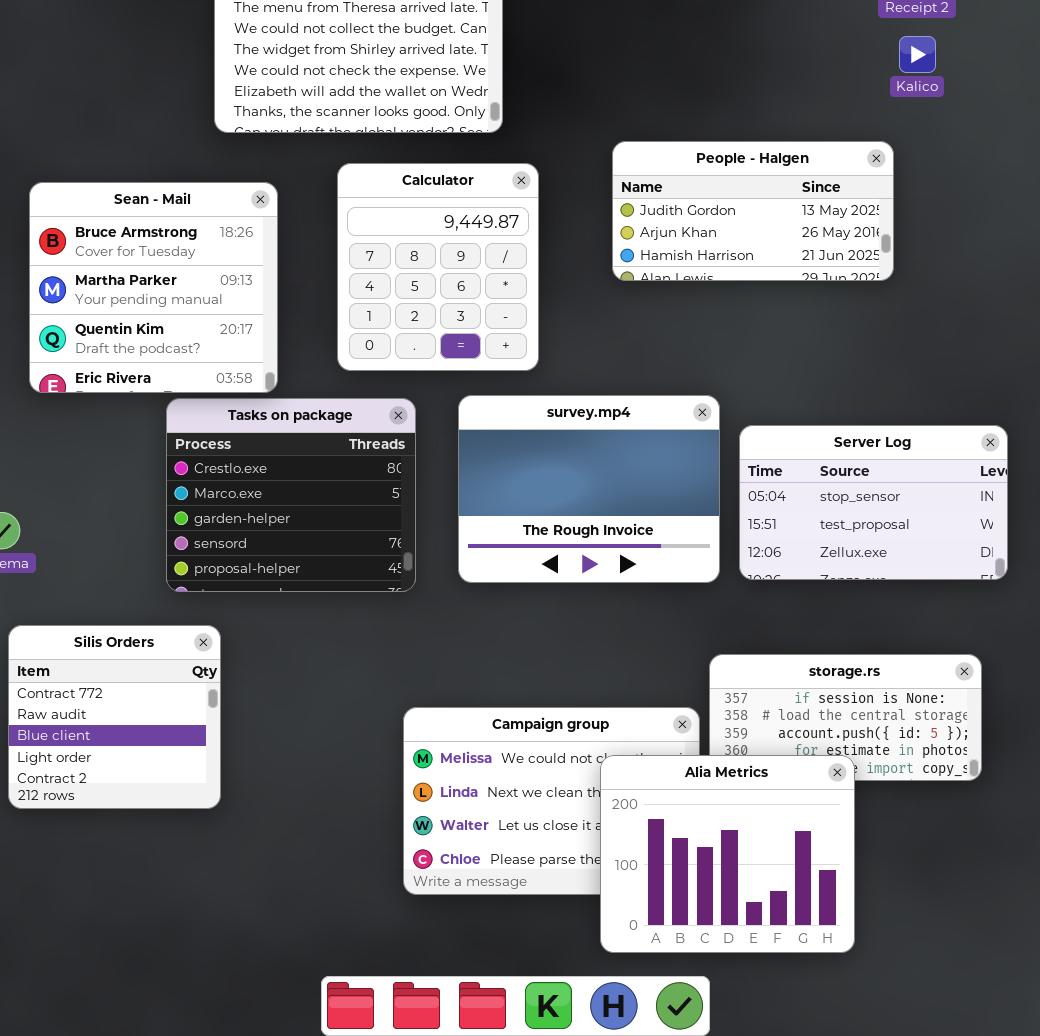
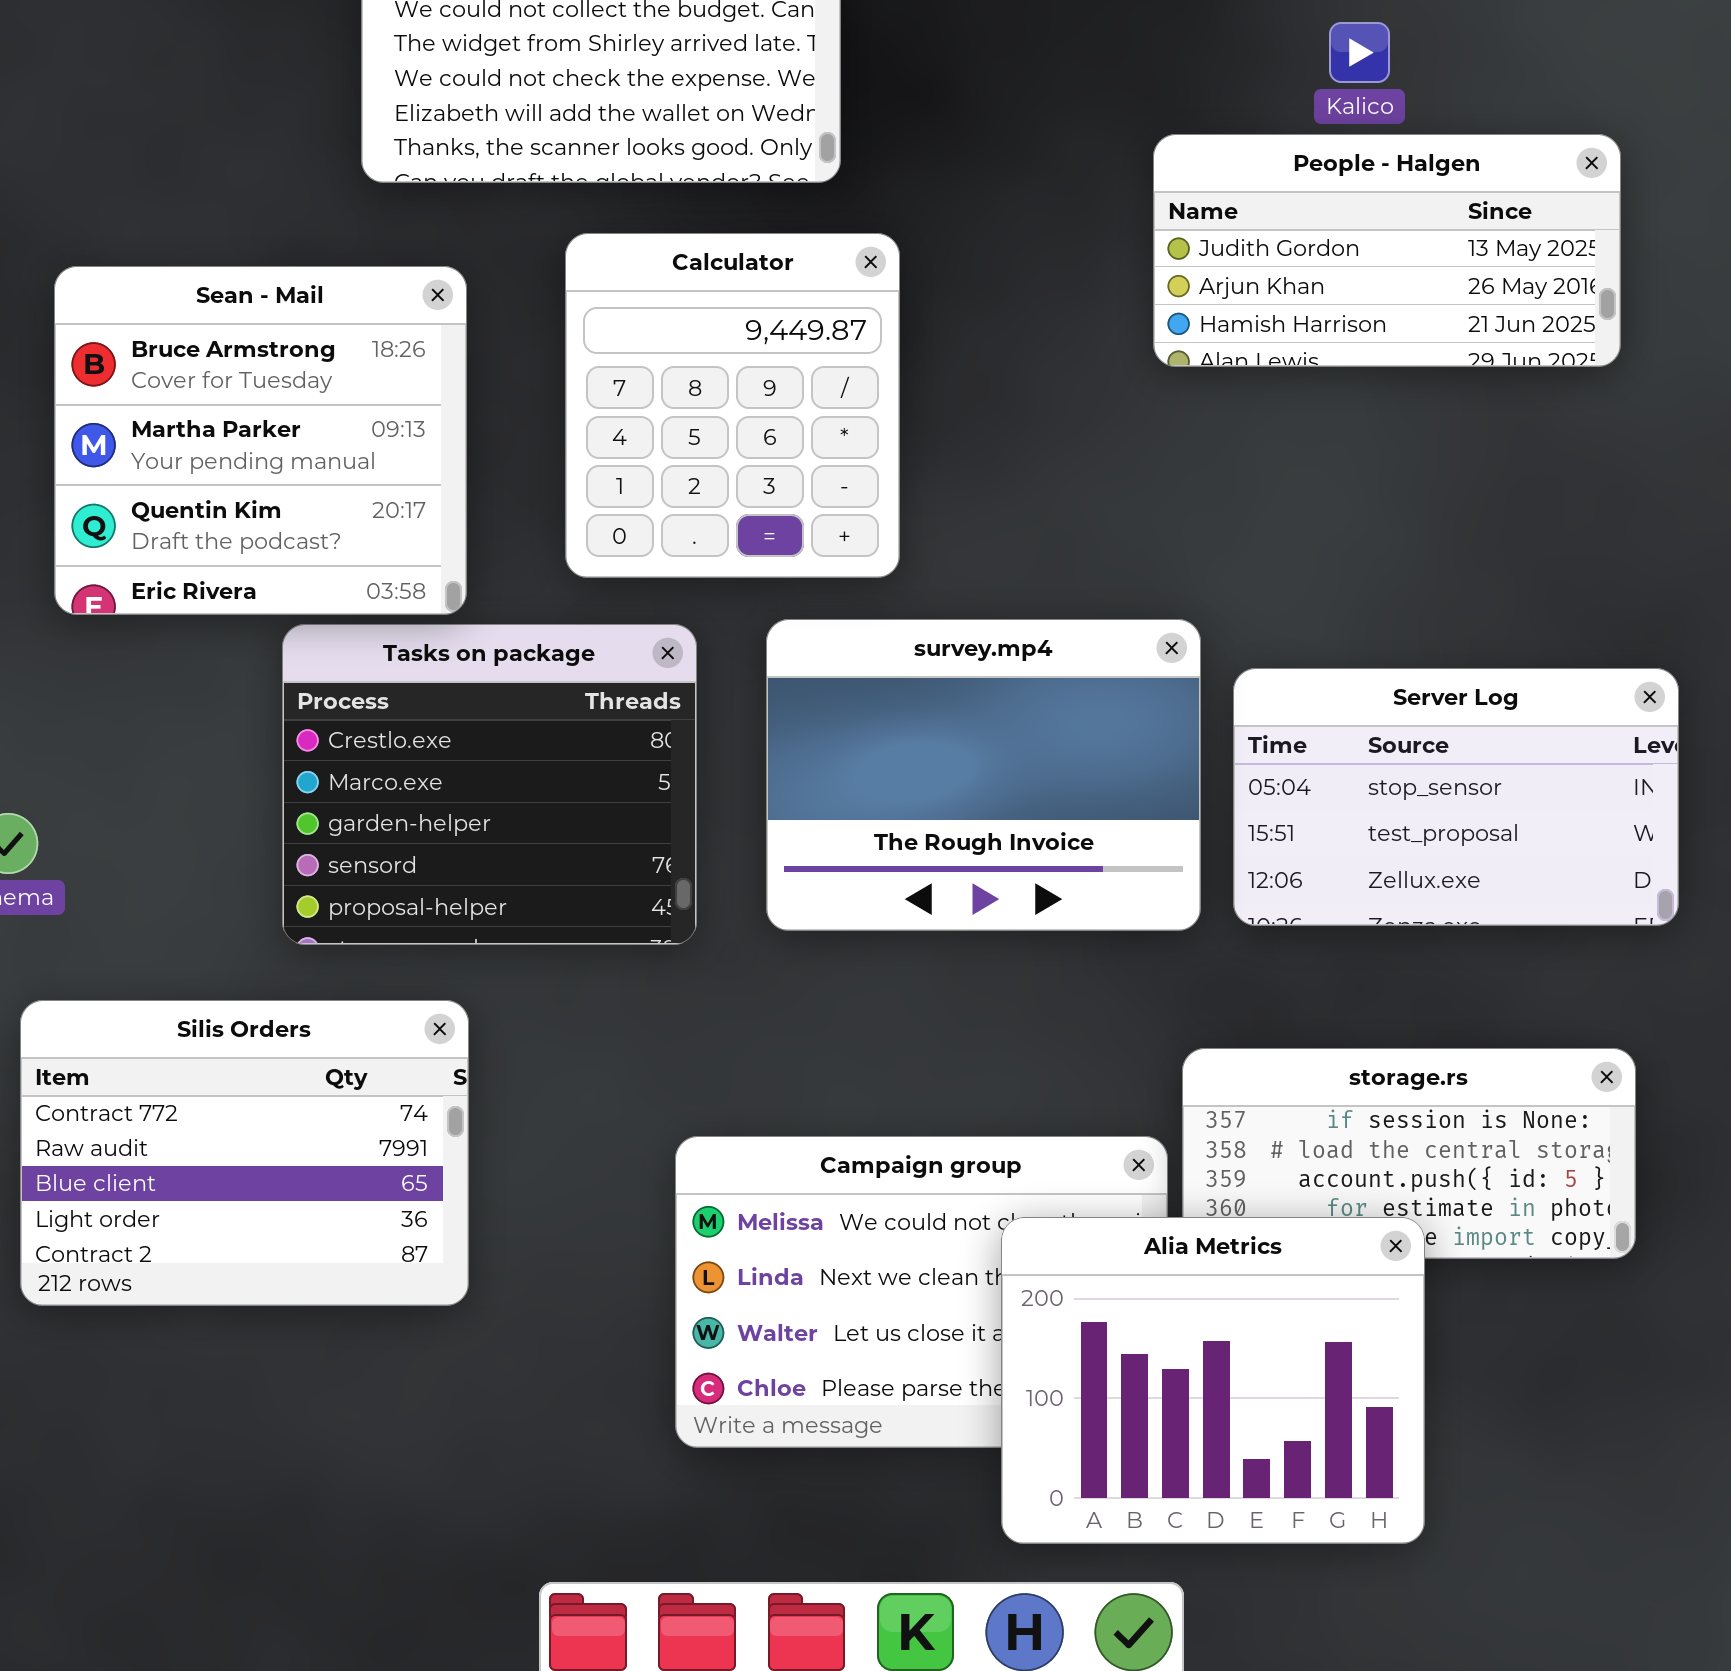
Kalico: [899,36,936,73] -> [1329,22,1390,83], moved
People - Halgen: [612,141,894,281] -> [1153,134,1621,367], moved
Silis Orders: [8,625,221,809] -> [20,1000,469,1306], resized

